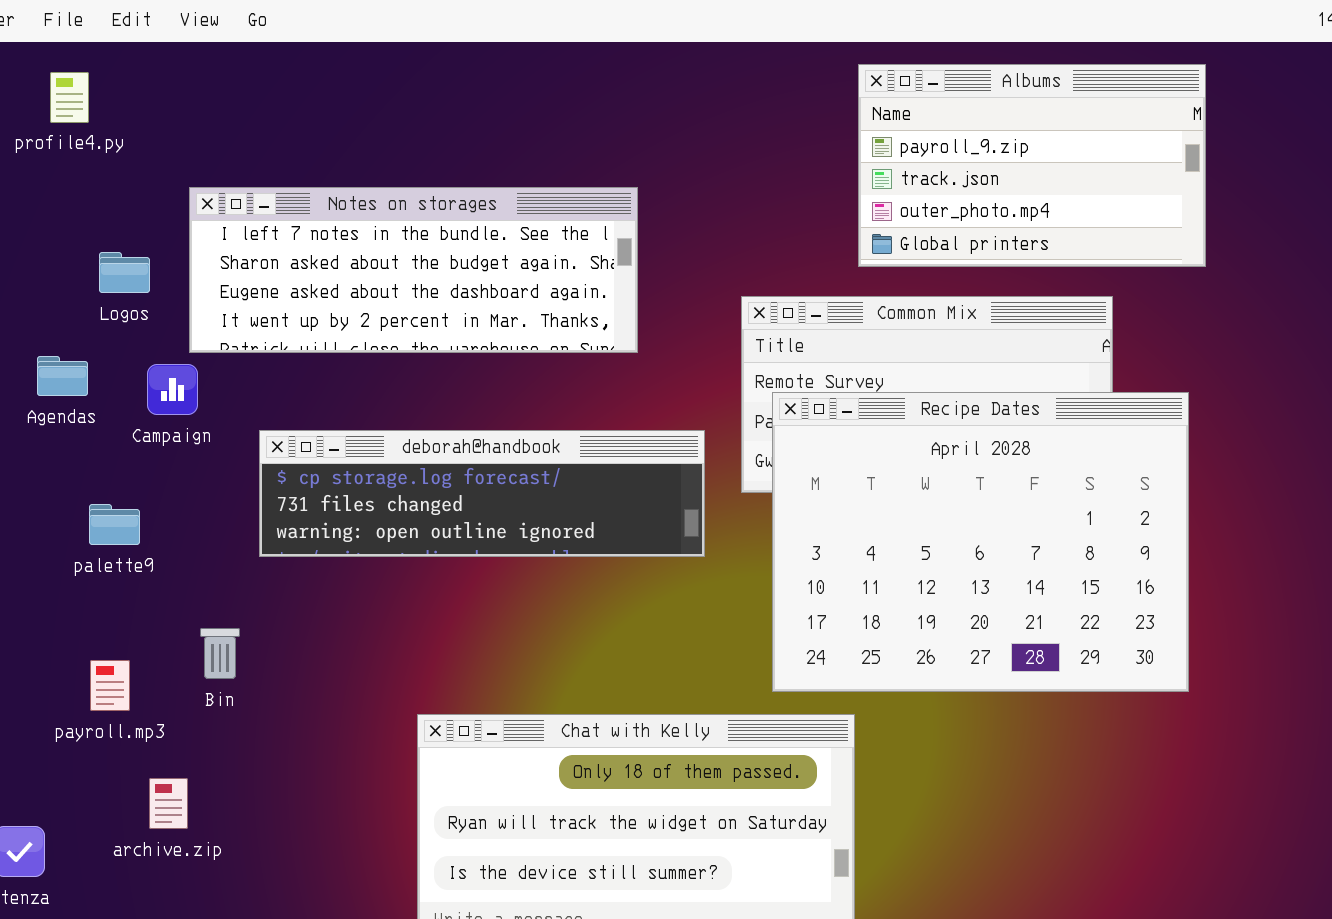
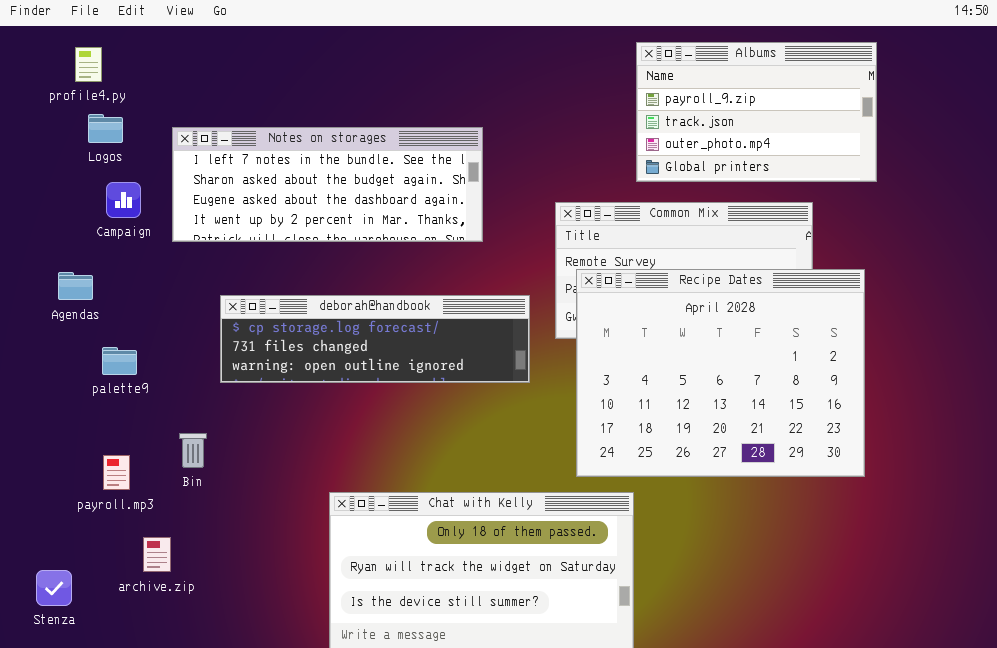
Logos: [99,252,150,293] -> [88,114,123,143], moved
Agendas: [37,356,88,396] -> [58,272,93,300], moved
Campaign: [147,364,198,415] -> [106,182,141,218], moved

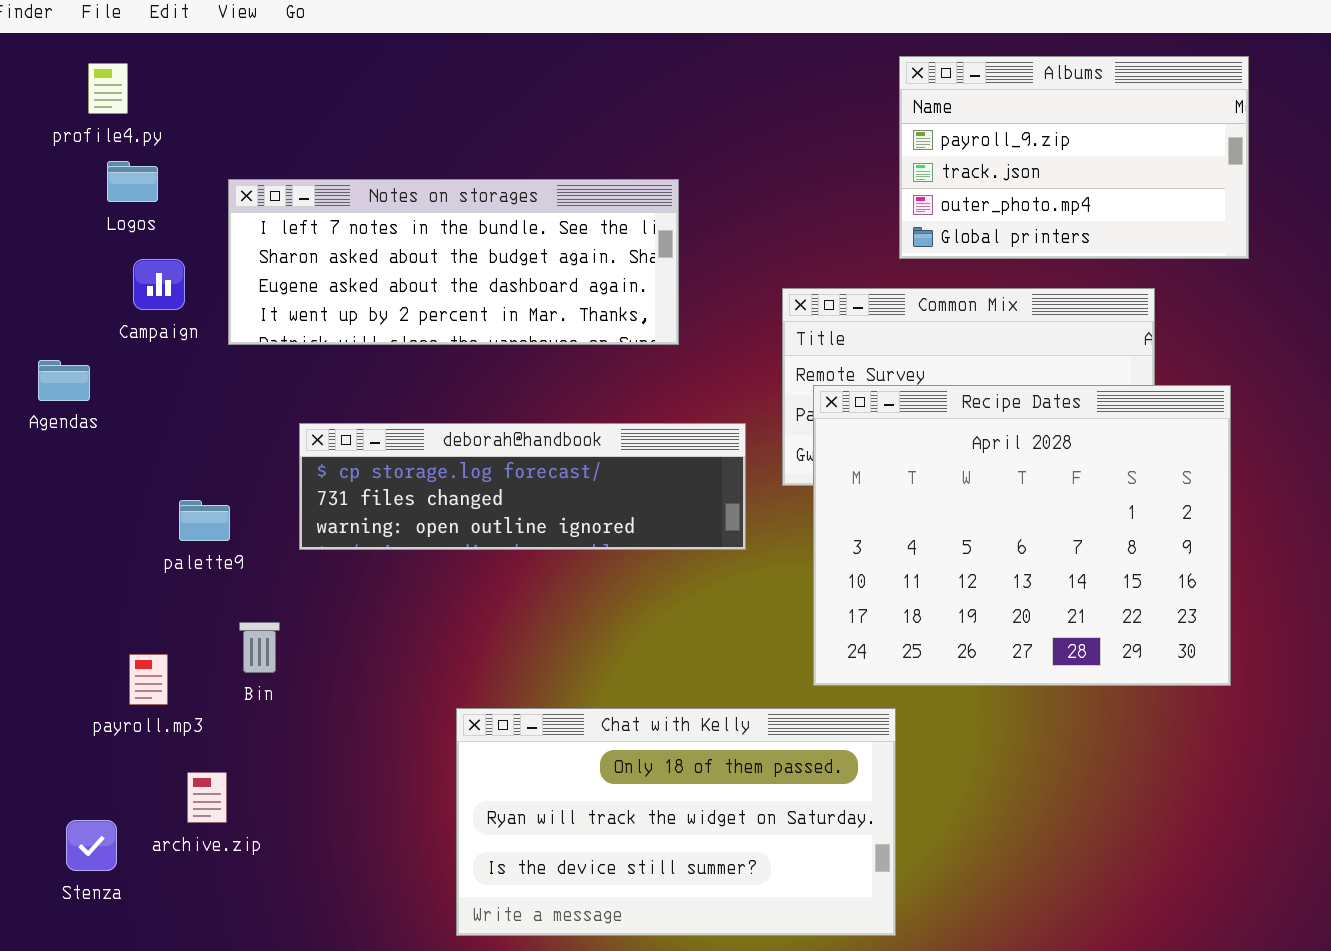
Agendas: [58,272,93,300] -> [38,360,90,401], moved
palette9: [102,347,137,375] -> [179,500,230,541], moved
Stenza: [36,570,72,606] -> [66,820,117,871], moved

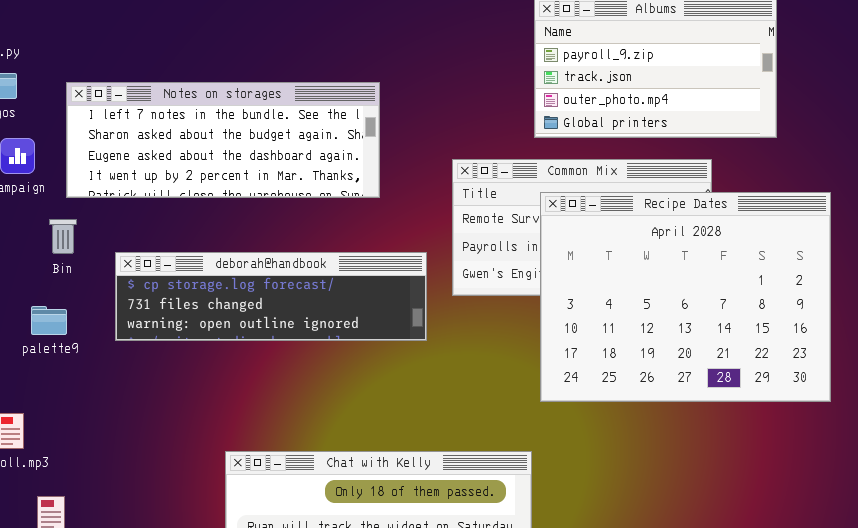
Recipe Dates: [813,385,1231,686] -> [540,192,831,402], moved
Bin: [239,622,280,673] -> [49,219,77,254], moved

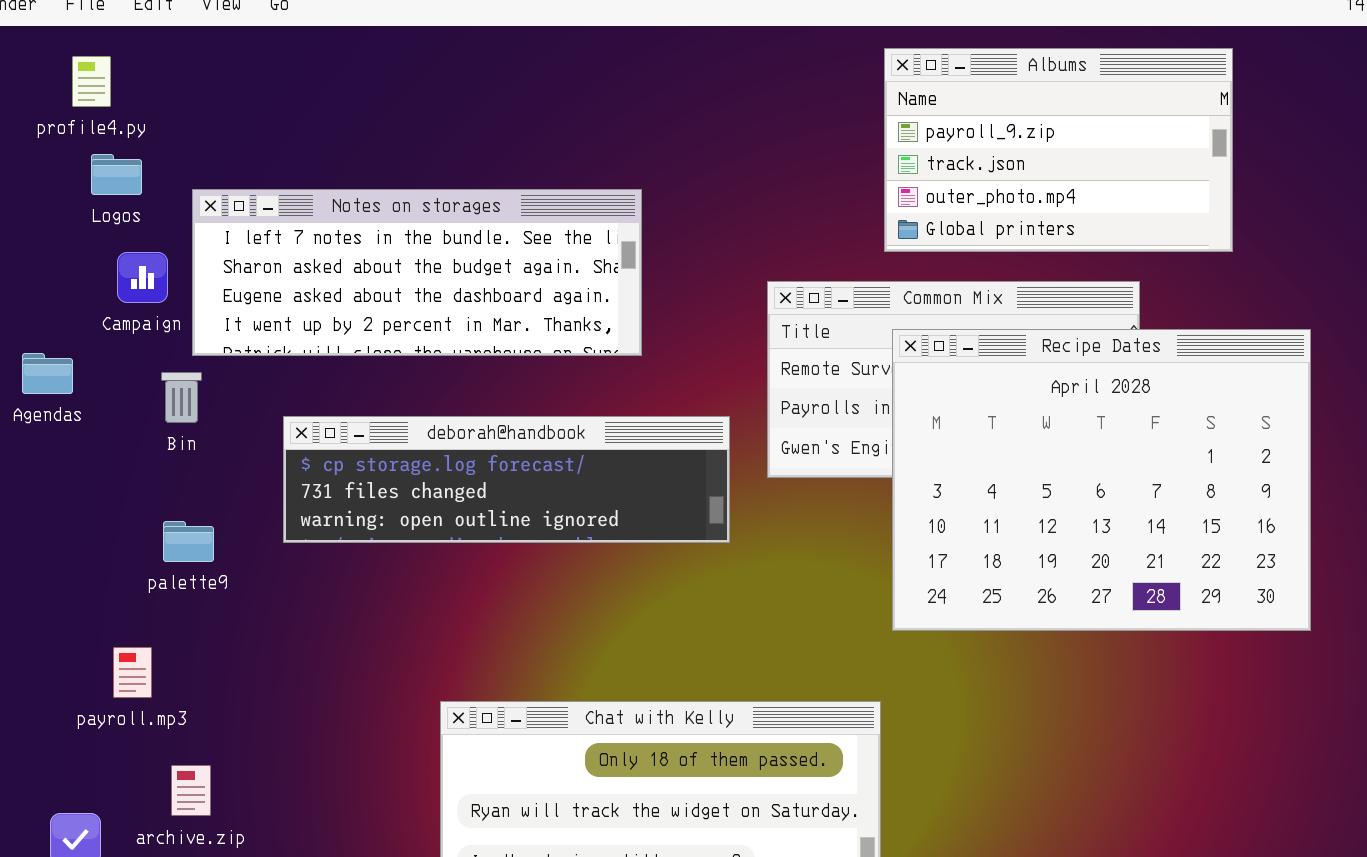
Notes on storages: [66,82,380,198] -> [192,189,642,356], moved
Bin: [49,219,77,254] -> [161,372,202,423], moved
palette9: [31,306,67,335] -> [163,521,214,562], moved

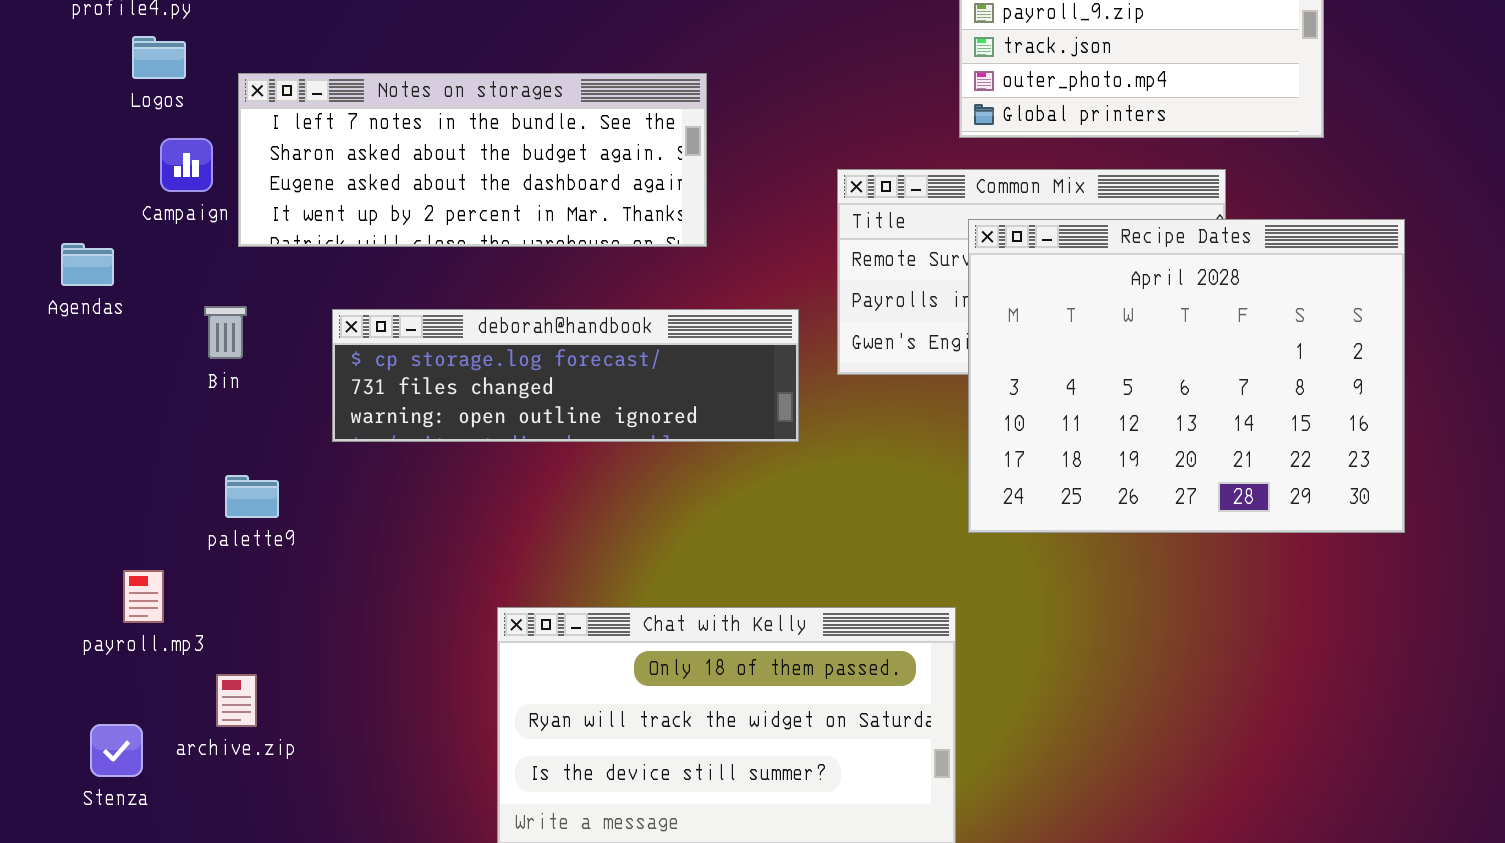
Bin: [161,372,202,423] -> [204,306,247,359], moved
palette9: [163,521,214,562] -> [225,475,279,518], moved
payroll.mp3: [113,647,152,698] -> [123,570,164,623], moved

